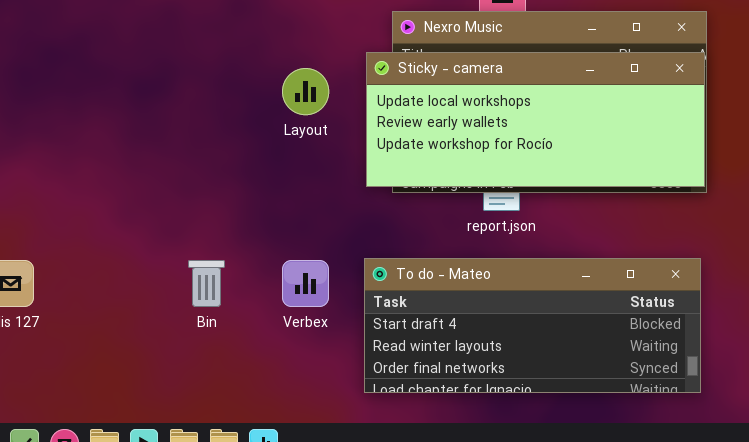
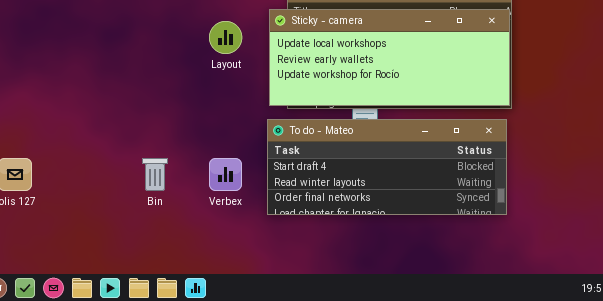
To do - Mateo: [364,258,701,393] -> [267,119,507,215], moved

